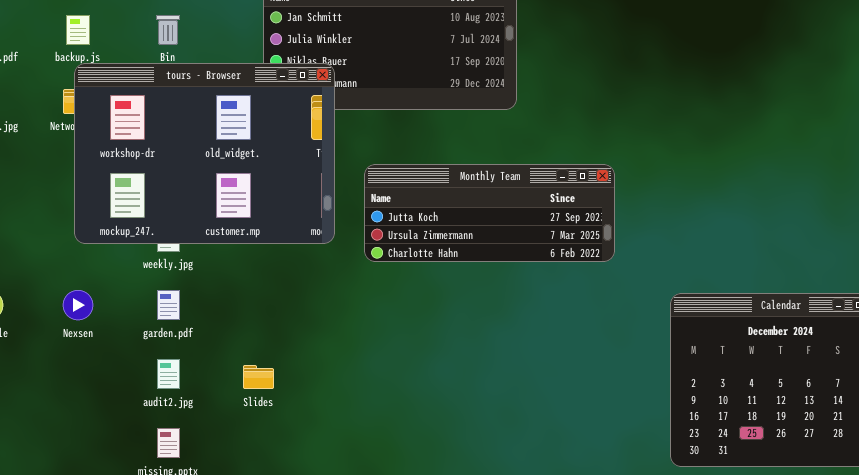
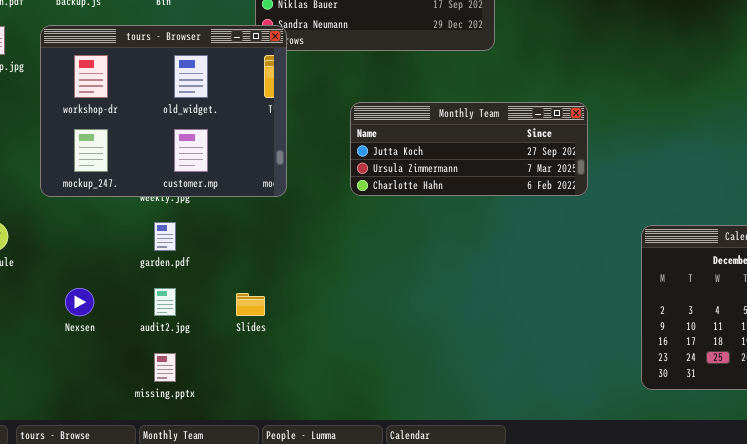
tours - Browser: [74,63,335,244] -> [40,25,287,197], moved
Nexsen: [63,290,93,320] -> [65,288,94,316], moved

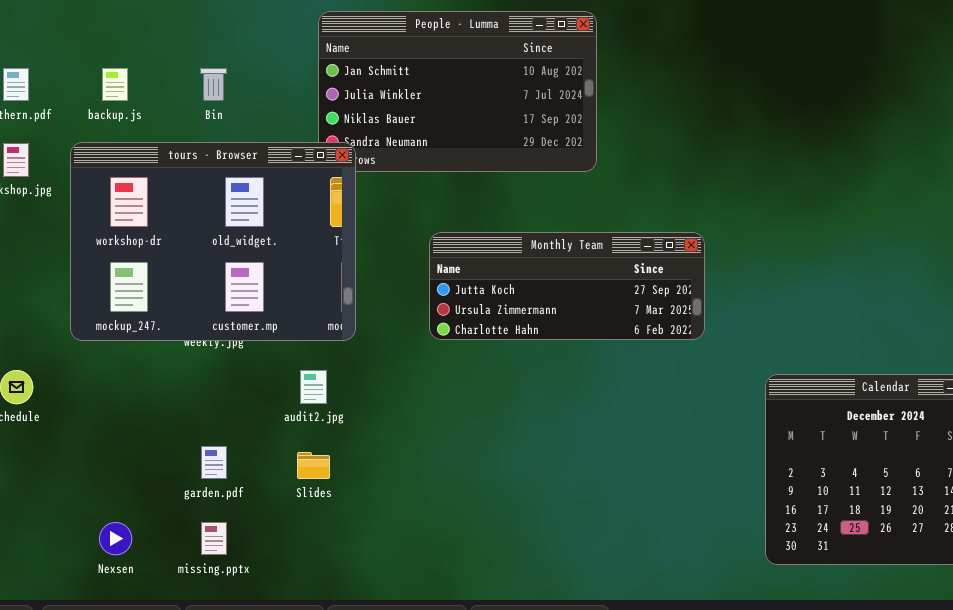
garden.pdf: [154,222,176,251] -> [201,446,227,479], moved
Nexsen: [65,288,94,316] -> [99,522,132,555], moved
audit2.jpg: [154,288,176,316] -> [300,370,327,404], moved

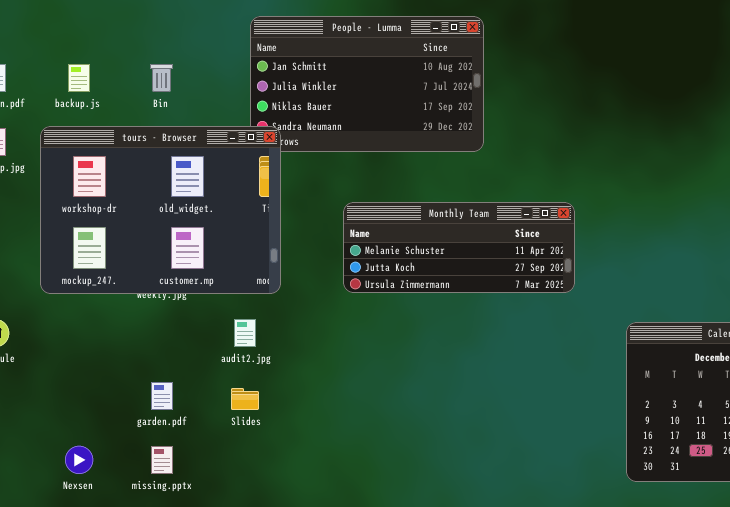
Monthly Team: [429,232,705,340] -> [343,202,575,293], scrolled up 1 row

